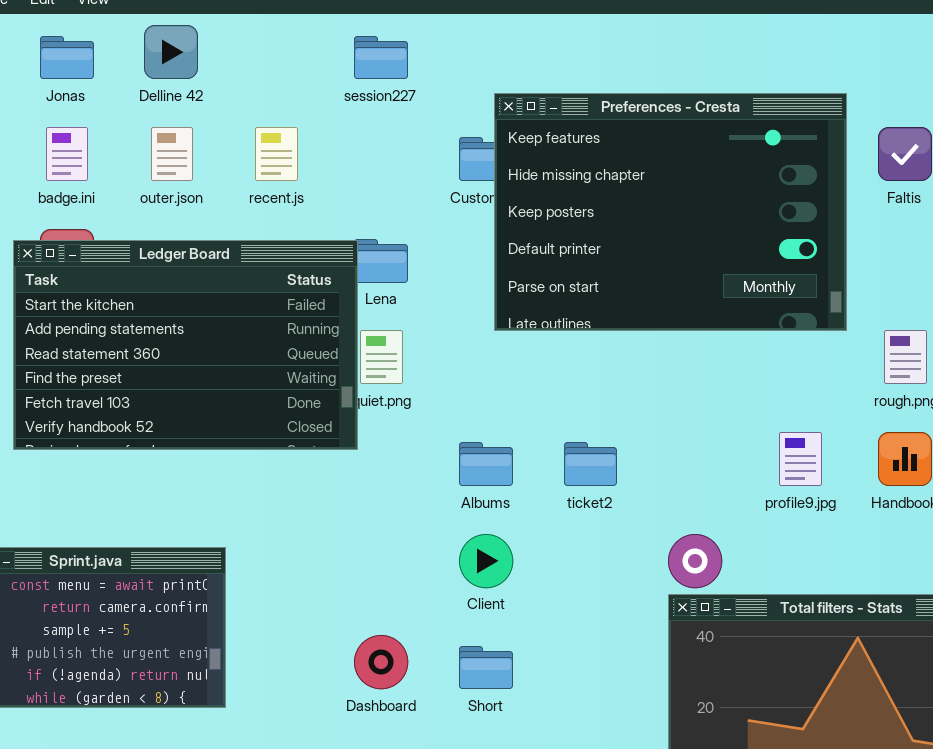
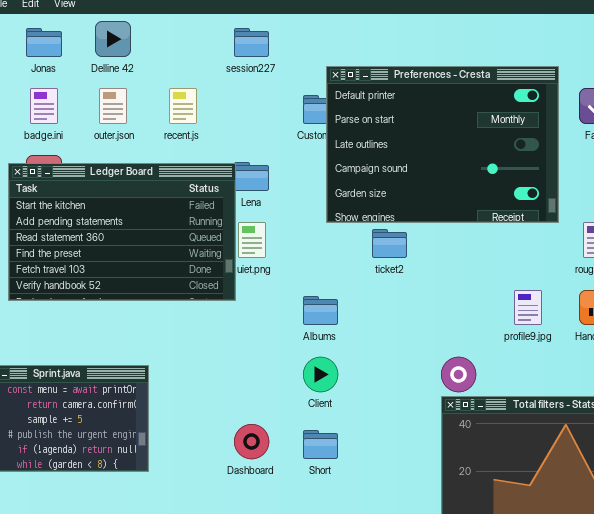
Preferences - Cresta: [494,93,847,331] -> [326,66,559,223], scrolled down 3 rows
ticket2: [564,442,617,486] -> [372,229,407,258], moved

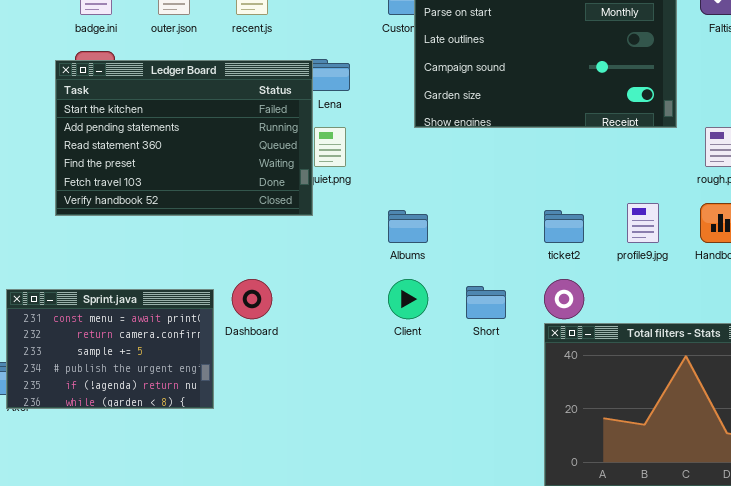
ticket2: [372,229,407,258] -> [544,210,584,243], moved
Dashboard: [234,424,269,459] -> [232,279,272,319], moved
Short: [303,430,338,459] -> [466,286,506,319], moved

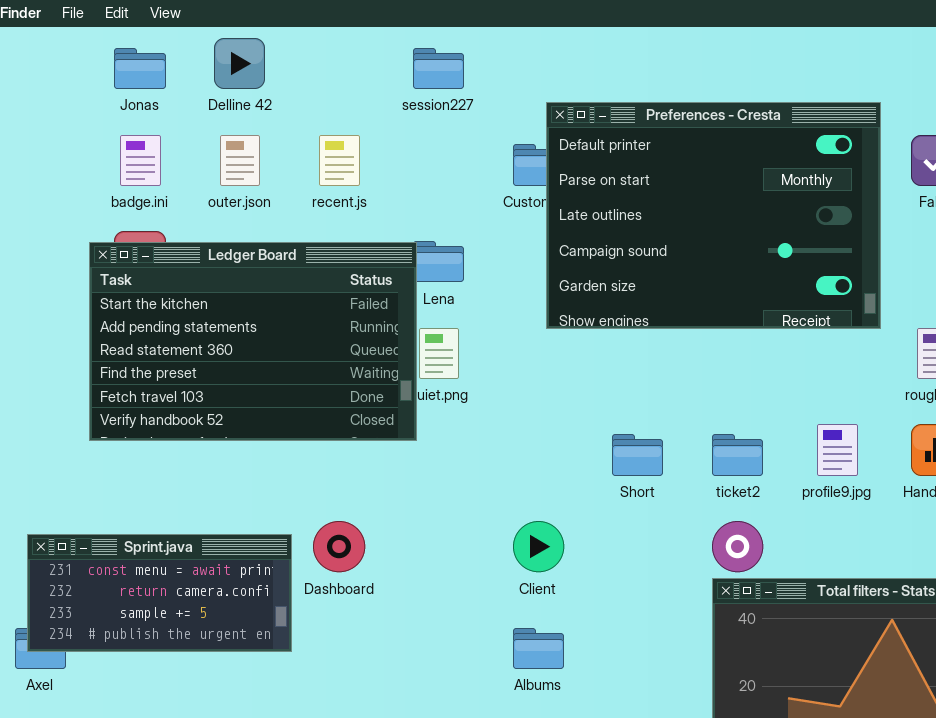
Albums: [388,210,428,243] -> [513,628,564,669], moved
Short: [466,286,506,319] -> [612,434,663,476], moved
Sprint.java: [6,289,214,409] -> [27,534,292,652], resized

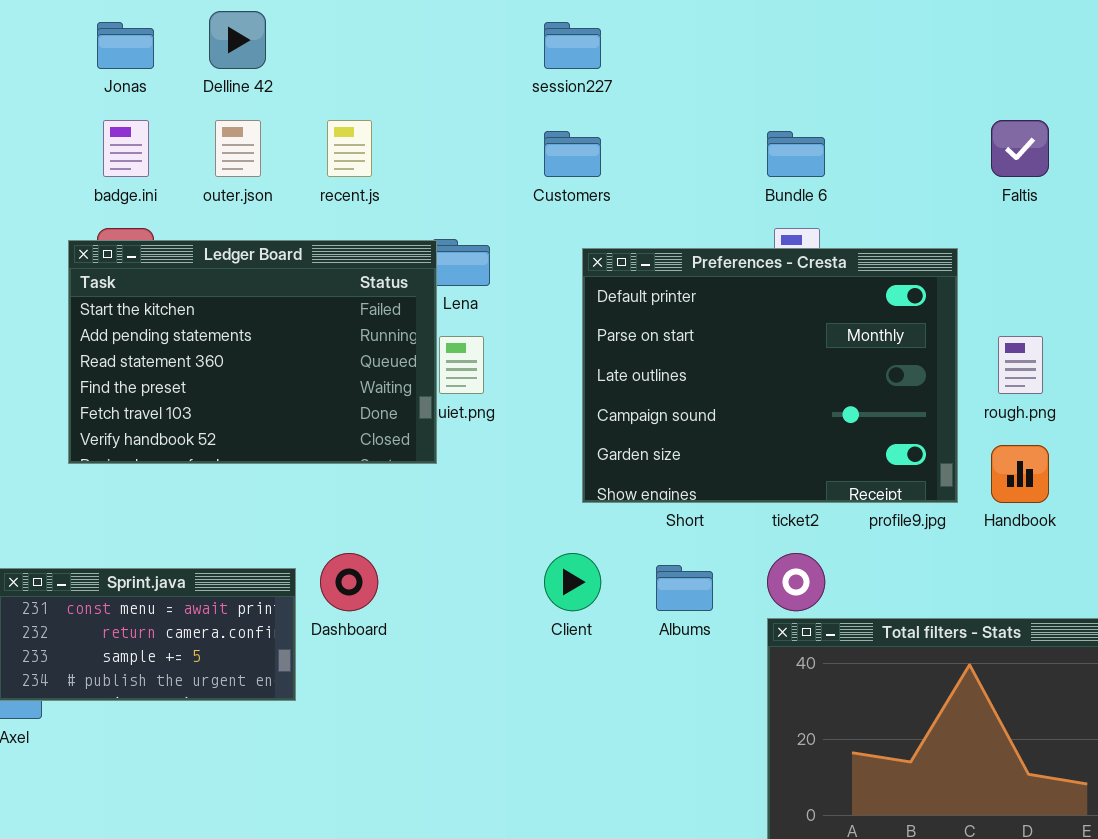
session227: [413,48,464,89] -> [544,22,601,69], moved
Preferences - Cresta: [546,102,881,329] -> [582,248,958,503], moved
Albums: [513,628,564,669] -> [656,565,713,611], moved

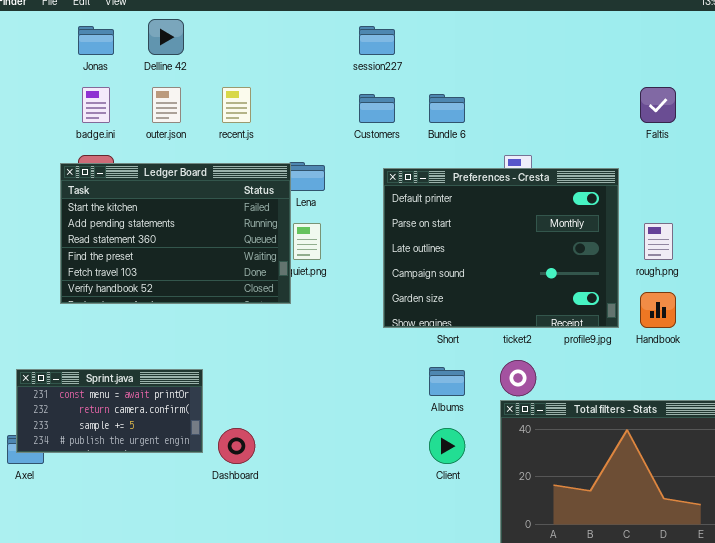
Bundle 6: [767,131,825,177] -> [429,94,465,123], moved
Dashboard: [320,553,378,611] -> [218,428,255,464], moved
Client: [544,553,601,611] -> [429,428,465,464], moved

